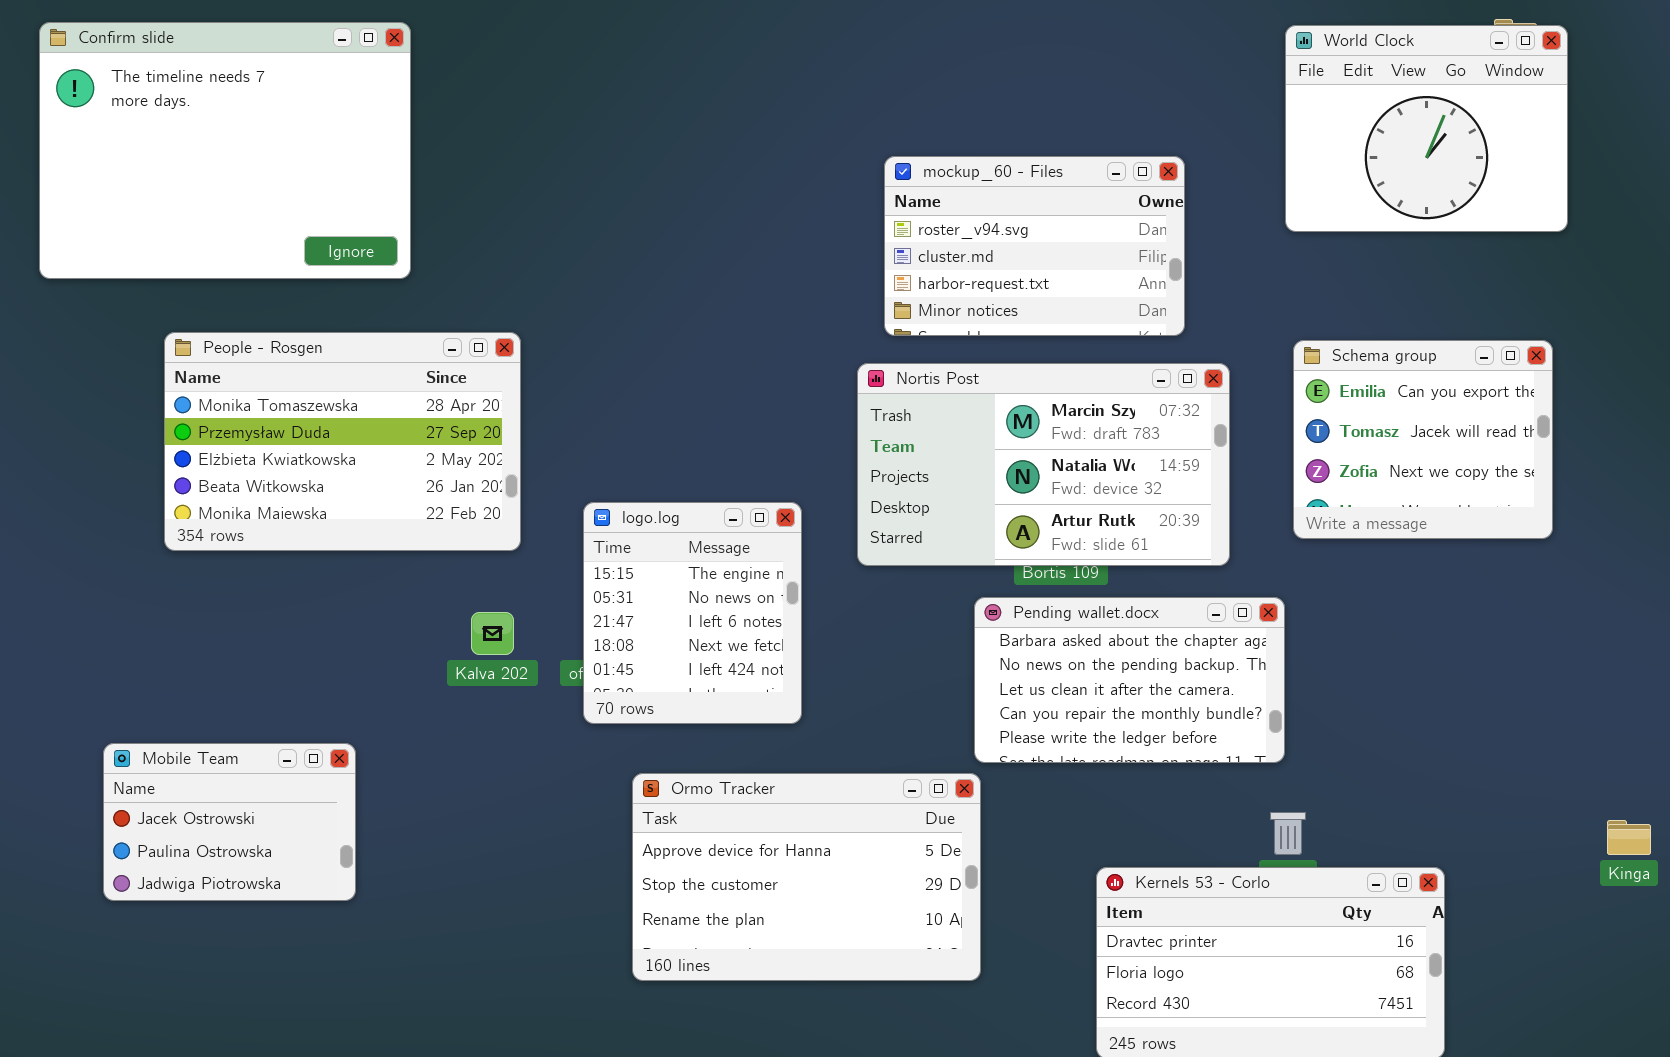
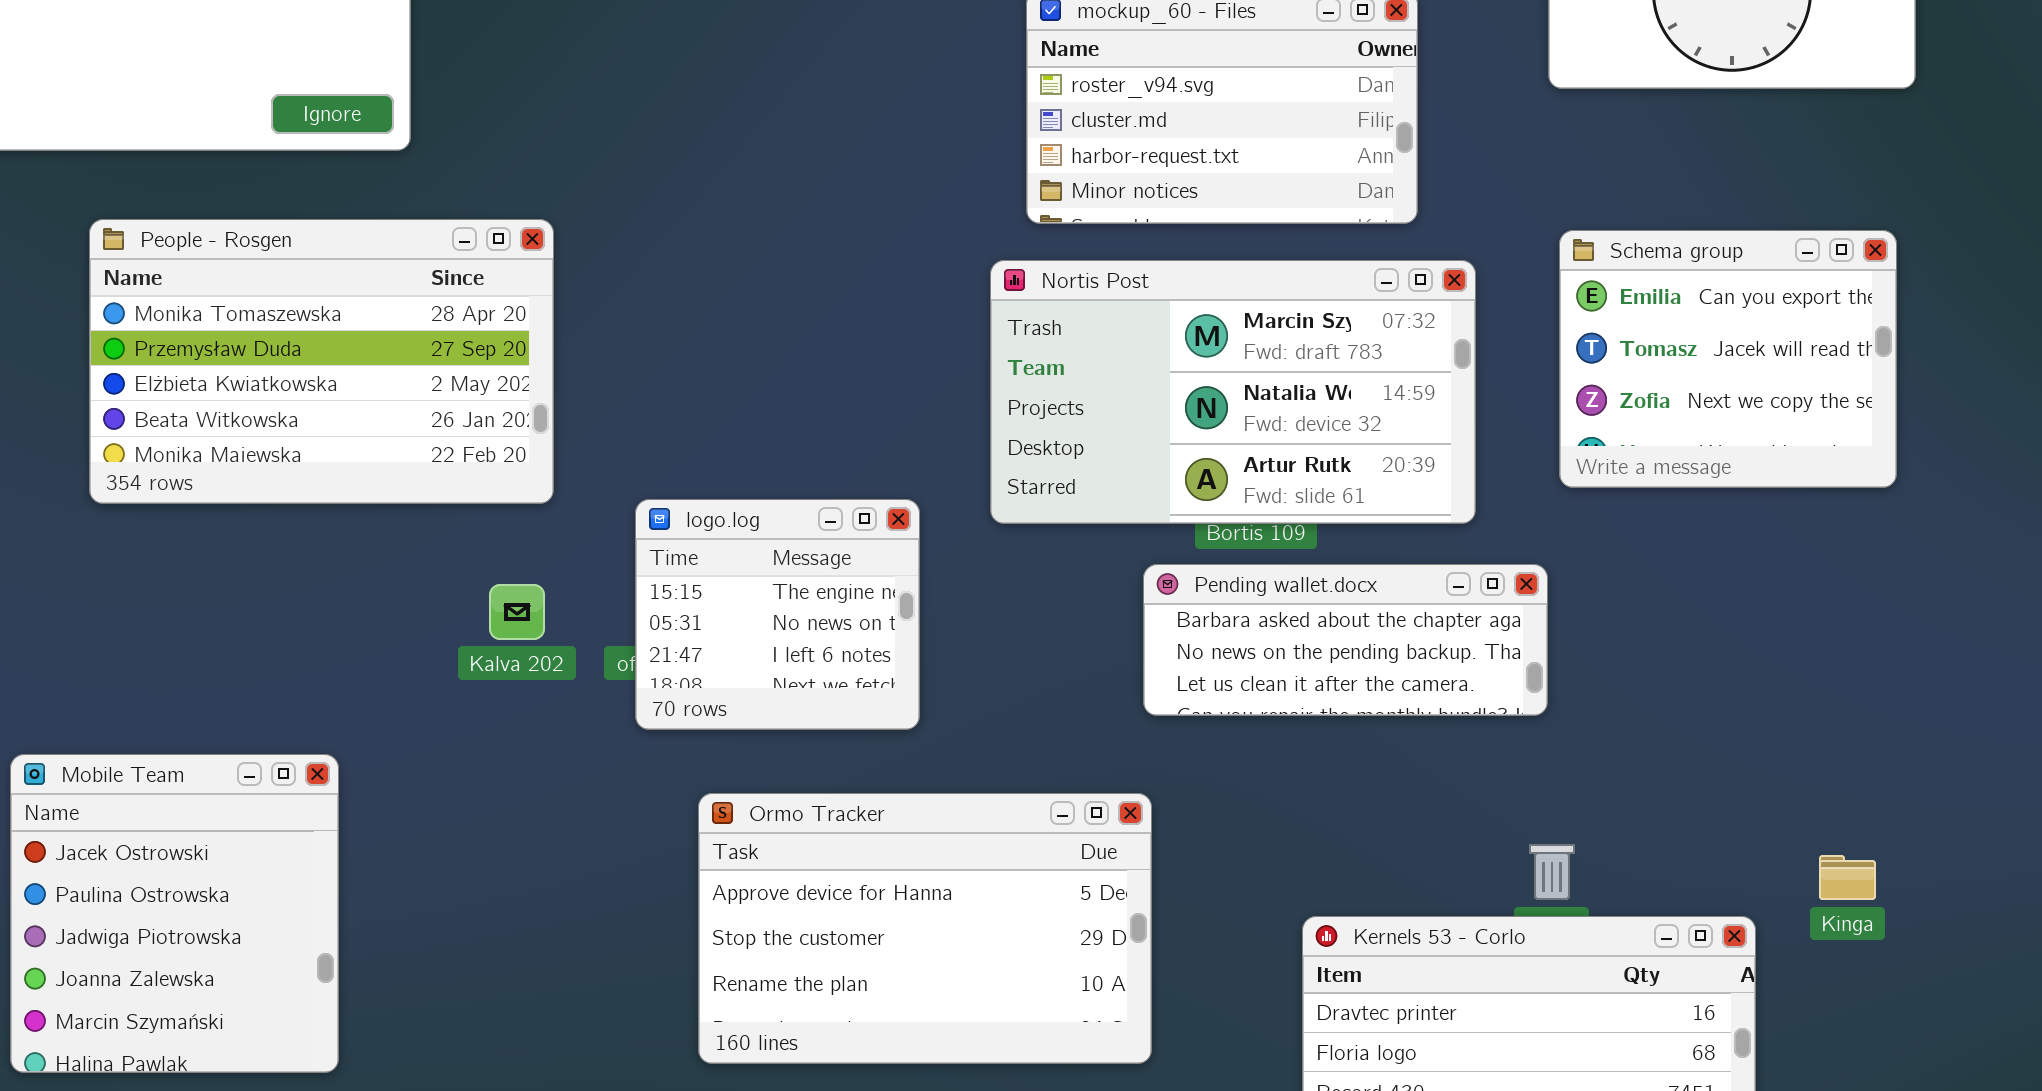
logo.log: [583,502,802,724] -> [635,499,920,730], resized
Pending wallet.docx: [974,597,1285,763] -> [1143,564,1548,716], resized
Mobile Team: [103,743,356,901] -> [10,754,339,1073], resized
Kinga: [1607,820,1651,855] -> [1819,855,1876,900], moved

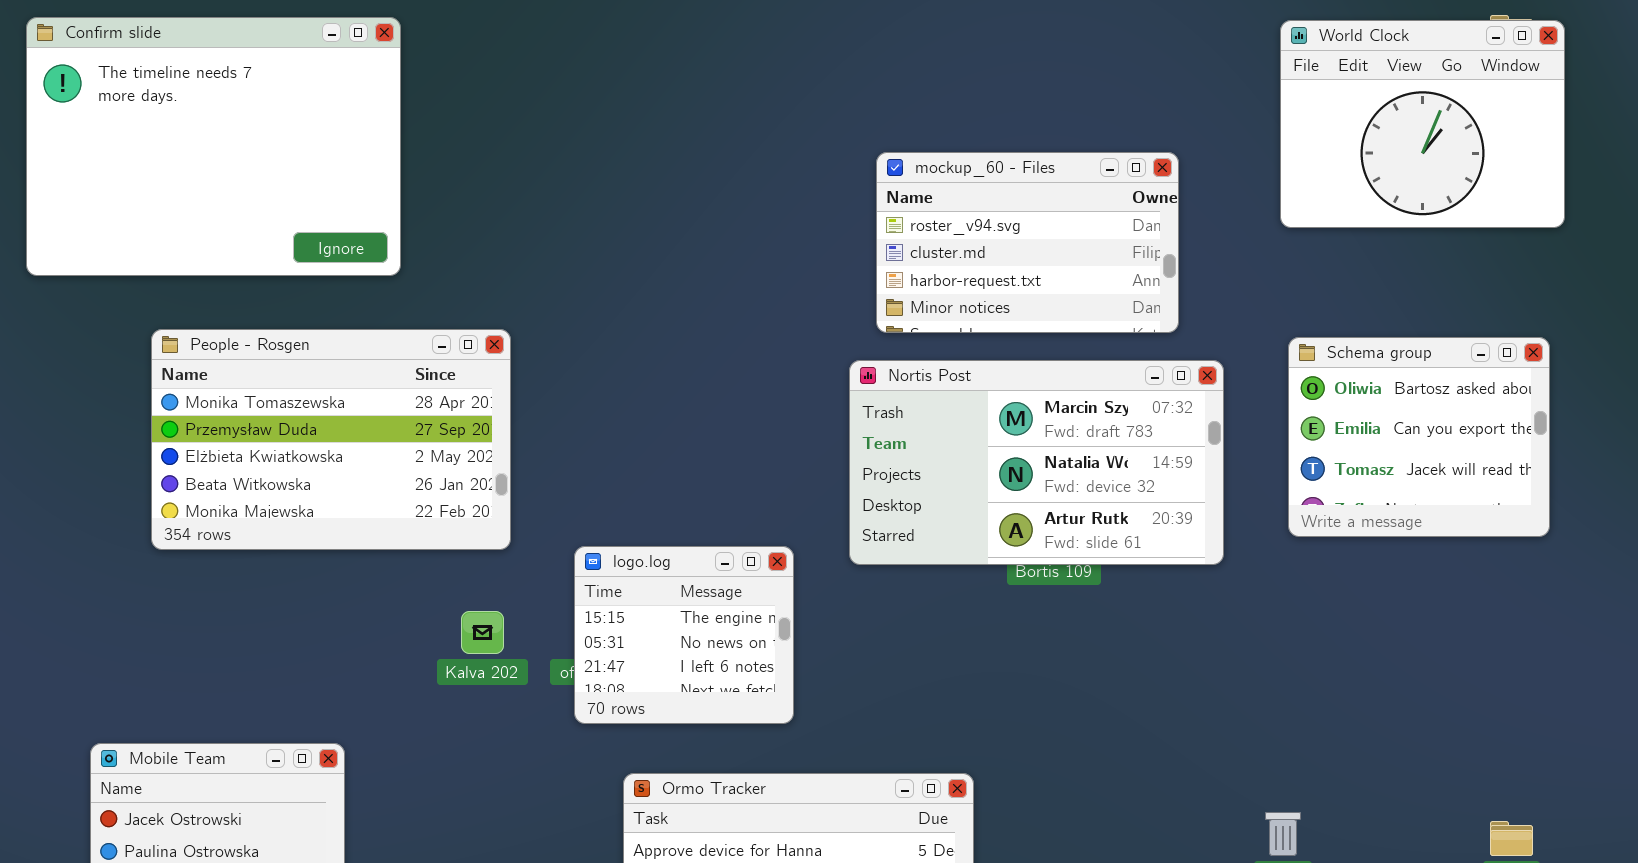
Schema group: [1559,230,1897,488] -> [1288,337,1550,537], scrolled up 1 row
Pending wallet.docx: [1143,564,1548,716] -> none, closed

